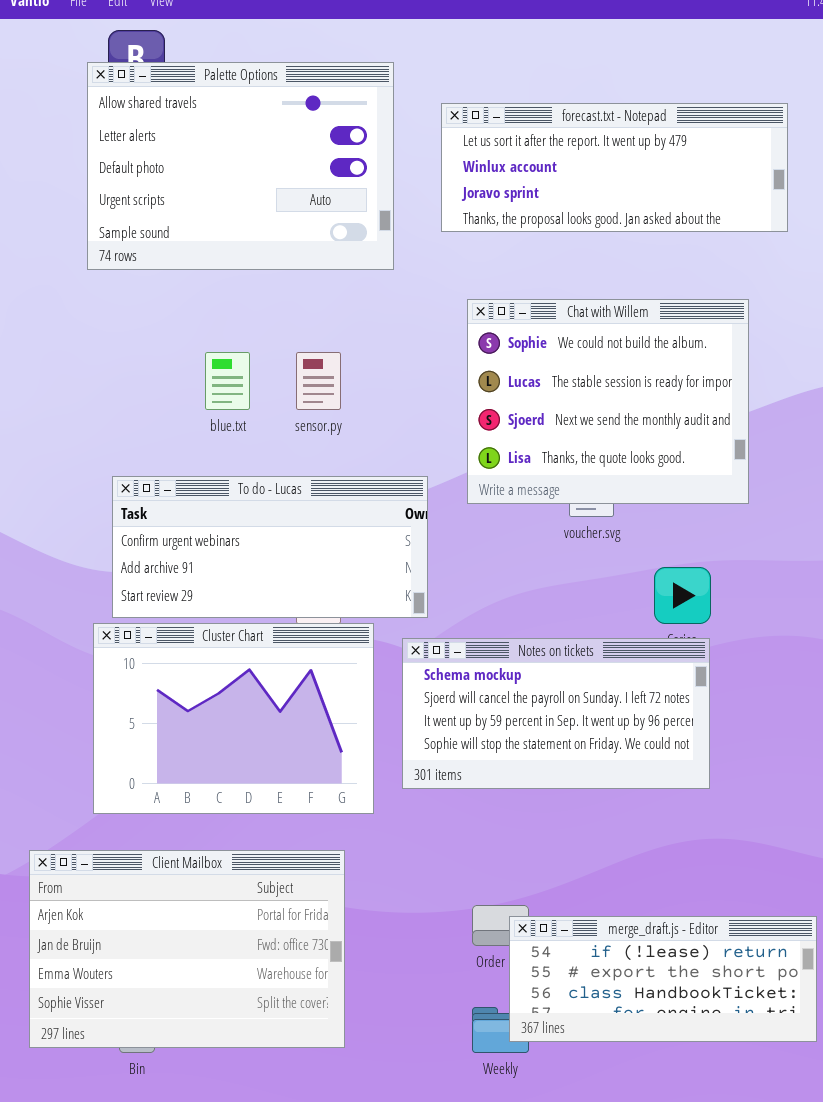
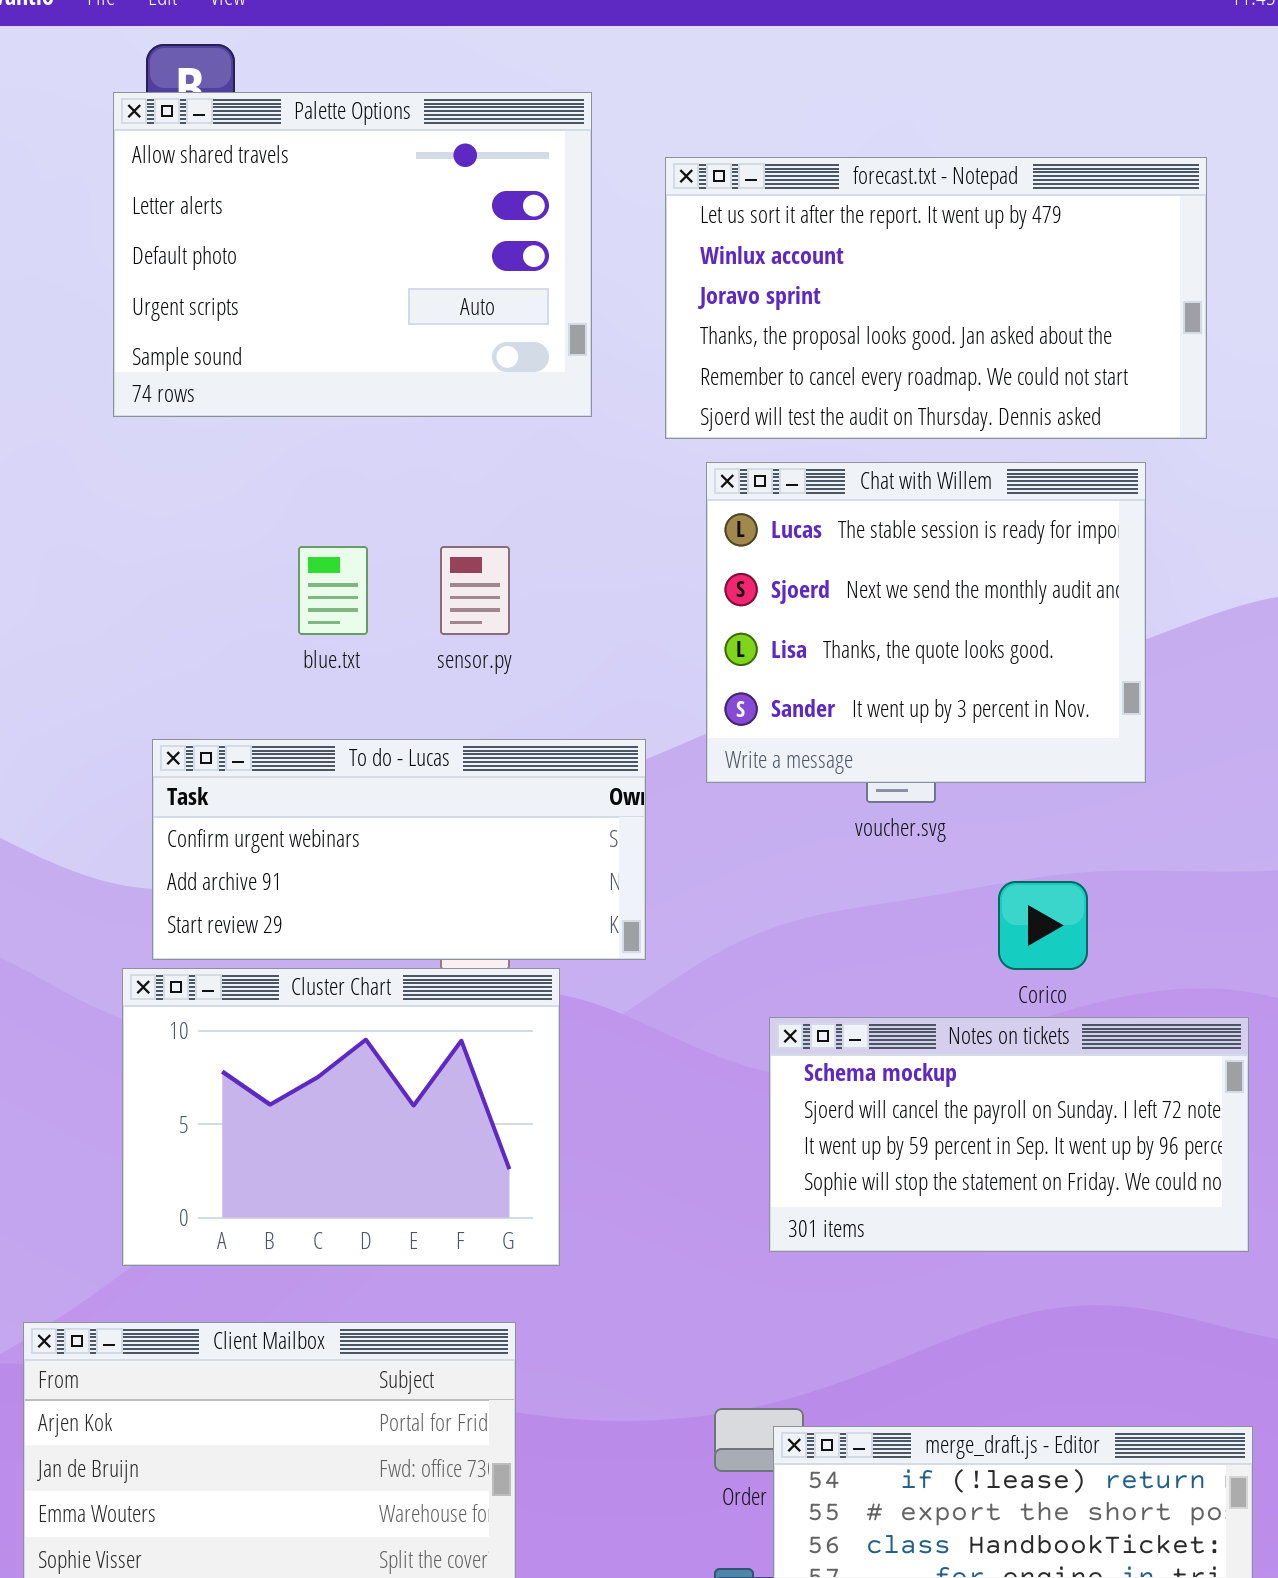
forecast.txt - Notepad: [441,103,788,232] -> [665,157,1207,439], resized
Chat with Willem: [467,299,749,504] -> [706,462,1146,783], scrolled down 1 row
Notes on tickets: [402,638,710,789] -> [769,1017,1249,1252], moved

